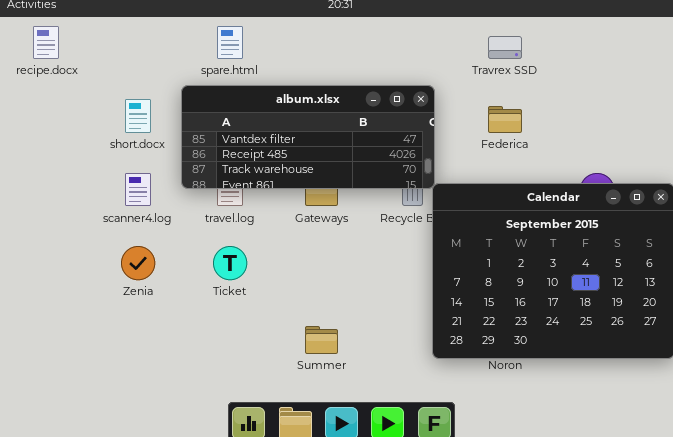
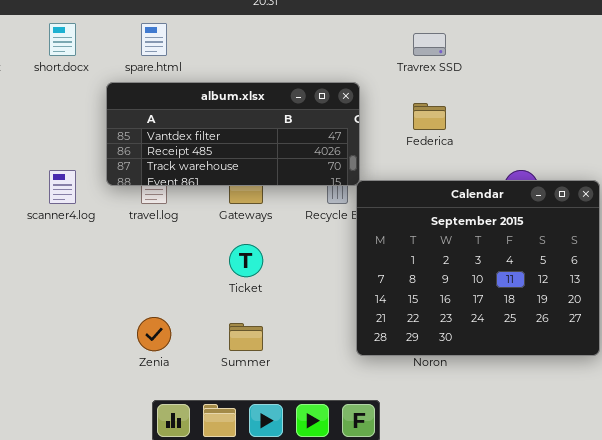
short.docx: [125,99,151,133] -> [49,23,76,56], moved
Zenia: [121,246,155,280] -> [137,317,171,351], moved
Ticket: [213,246,247,280] -> [229,244,263,277], moved

